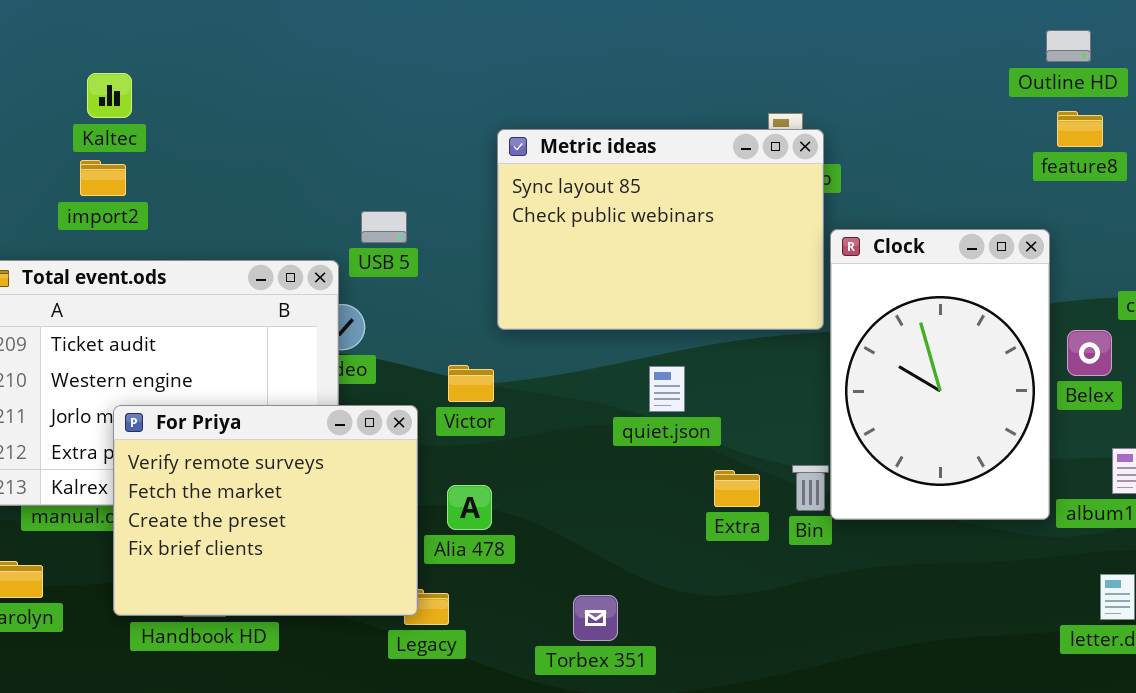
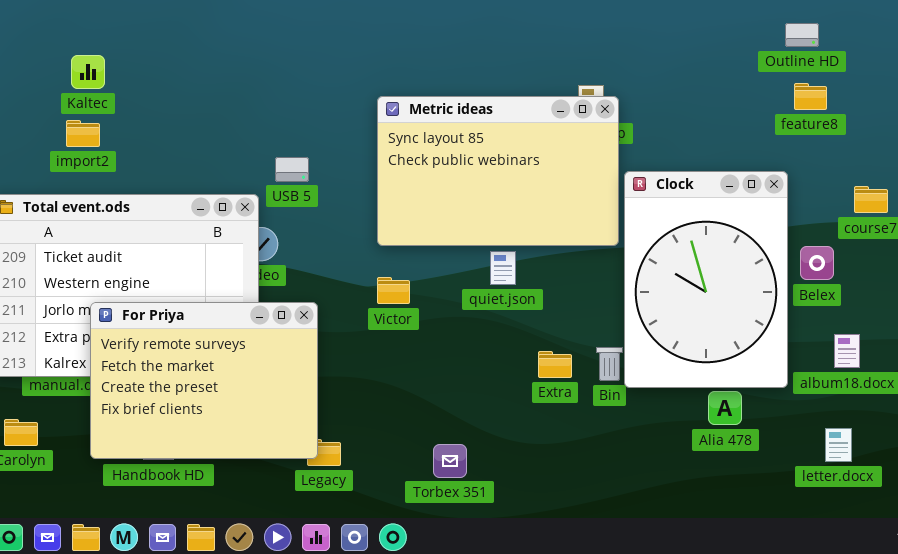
Victor: [448,365,494,402] -> [377,277,410,304], moved
quiet.json: [649,366,685,412] -> [490,251,516,285], moved
Alia 478: [447,485,492,530] -> [708,391,742,425], moved

